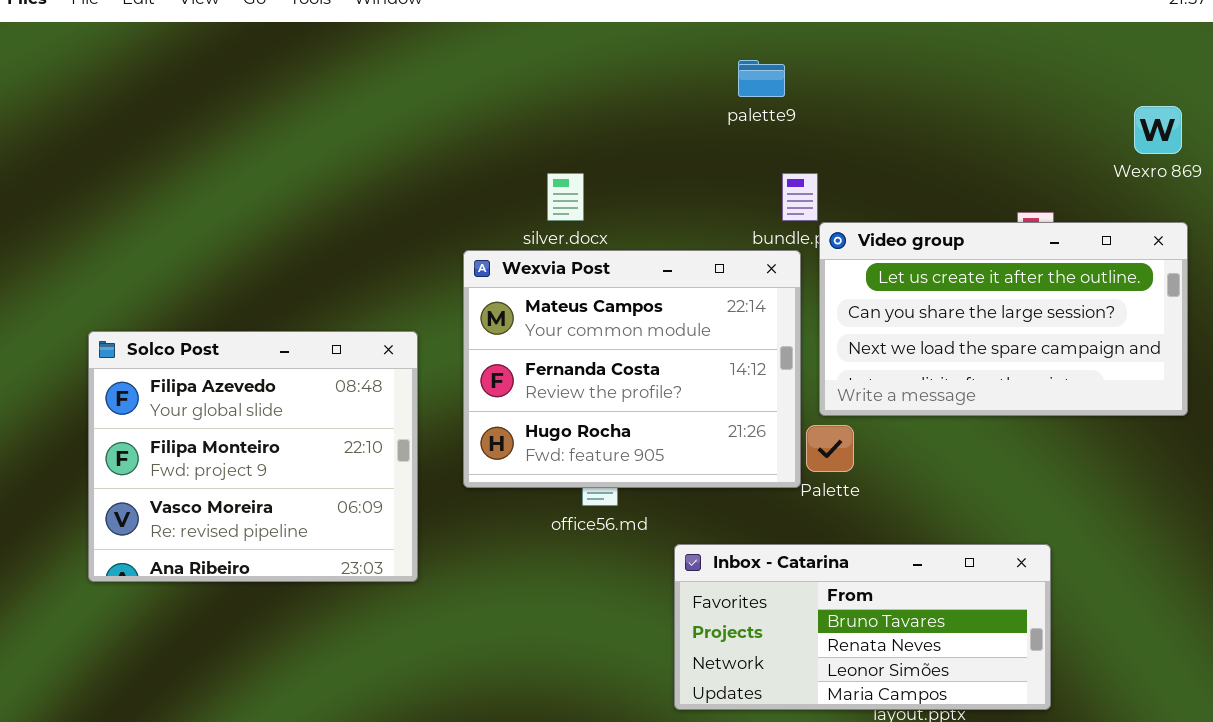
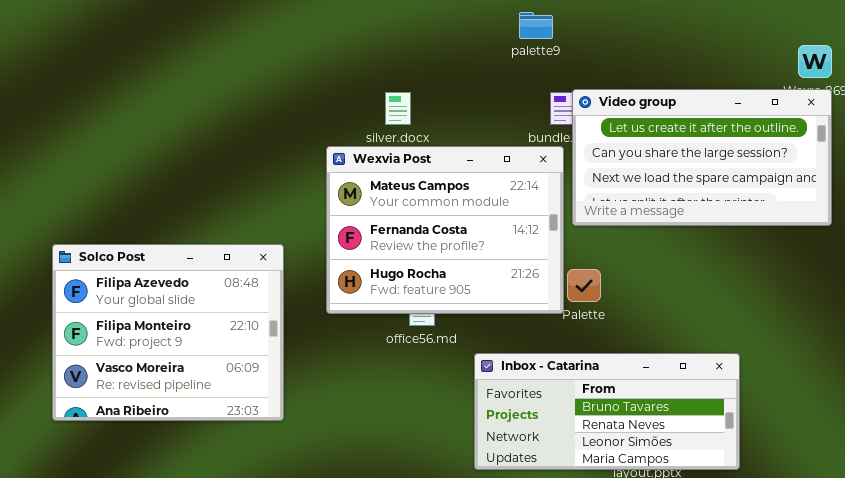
Video group: [819,222,1188,416] -> [572,89,832,226], moved
Solco Post: [88,331,418,582] -> [52,244,284,421], moved

